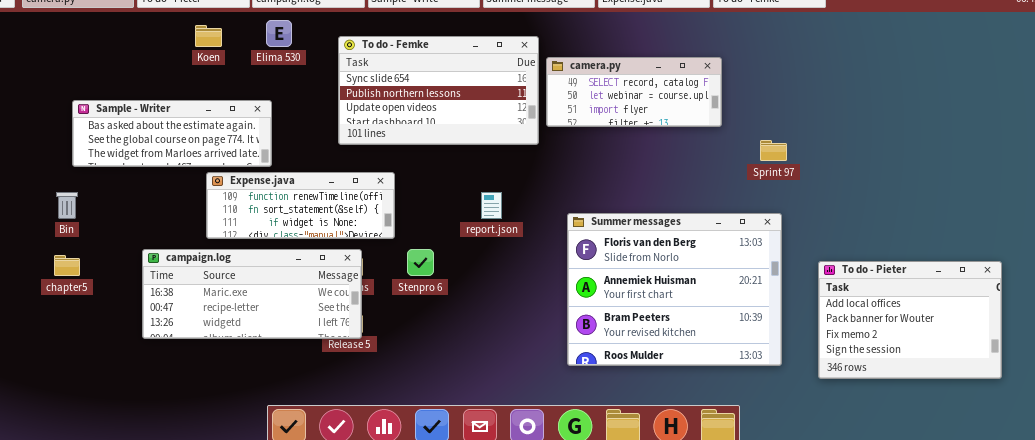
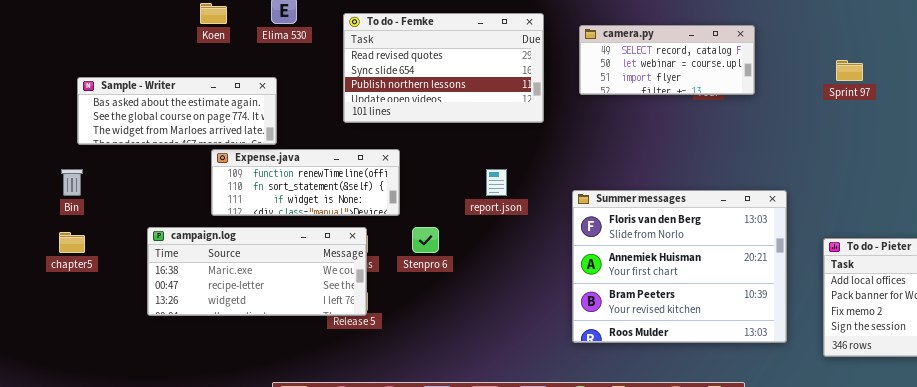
To do - Femke: [338,36,539,145] -> [343,13,544,123], scrolled up 1 row
camera.py: [546,57,722,127] -> [579,25,755,95], moved
Sprint 97: [760,140,787,161] -> [836,60,863,81], moved

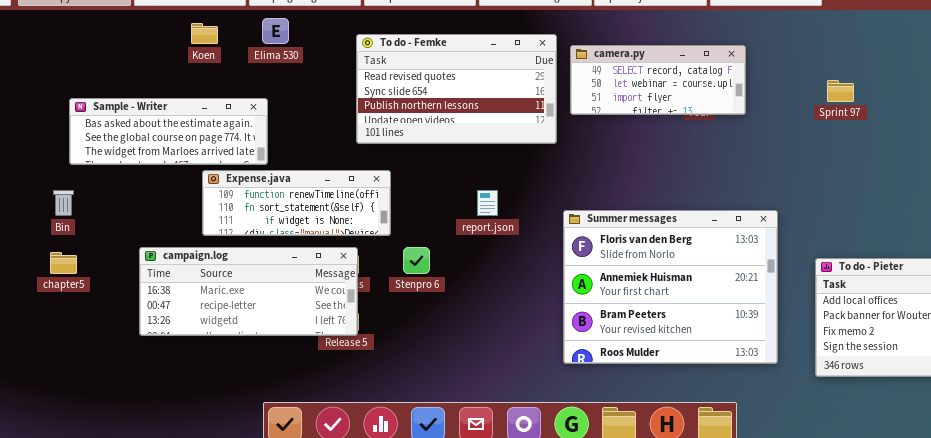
To do - Femke: [343,13,544,123] -> [356,34,557,144], moved

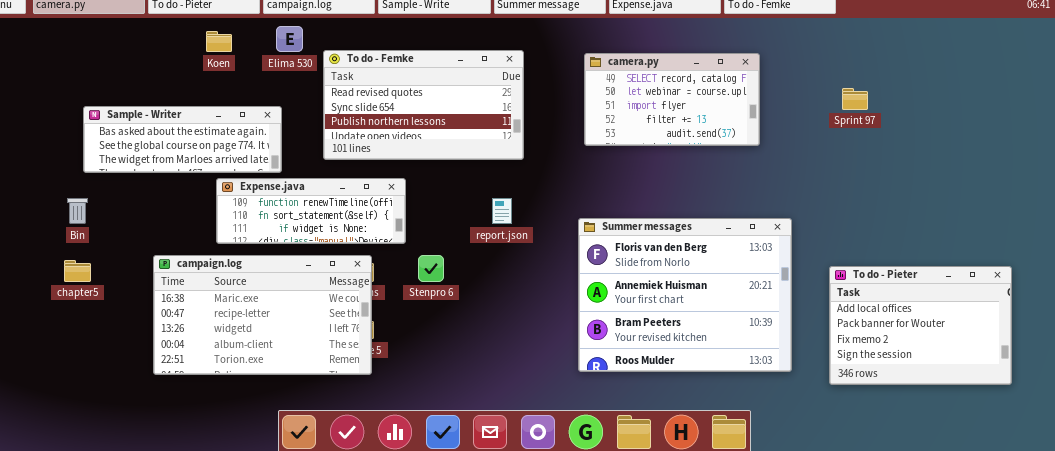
To do - Femke: [356,34,557,144] -> [323,50,524,160], moved
camera.py: [570,45,746,115] -> [584,53,760,146], resized
campaign.log: [139,247,358,336] -> [153,255,372,375], resized

